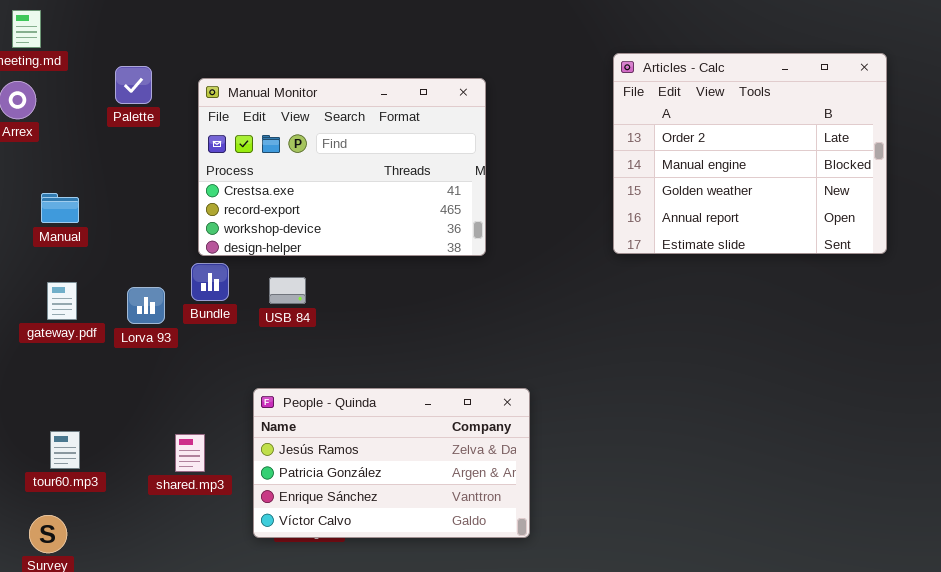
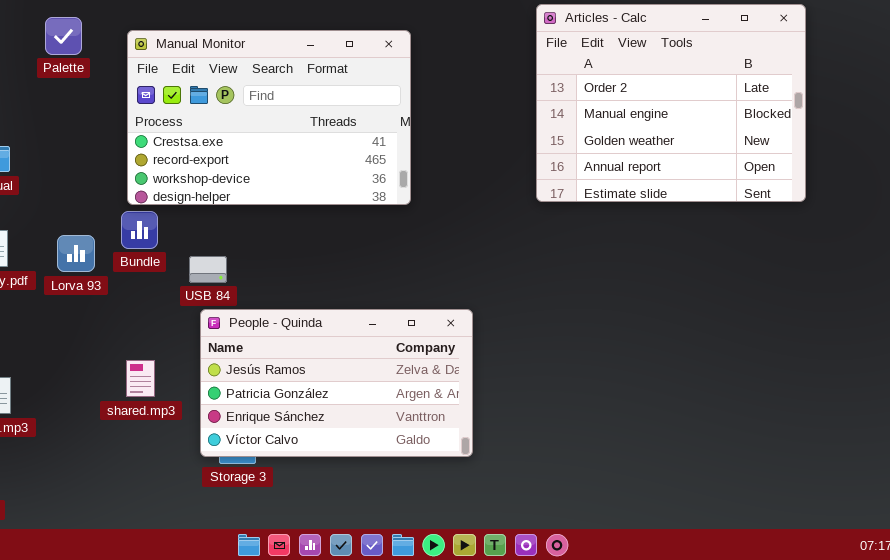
USB 84: [269,277,306,304] -> [189,256,227,283], moved
People - Quinda: [253,388,530,538] -> [200,309,473,457], moved
shared.mp3: [175,434,205,472] -> [126,360,155,397], moved

